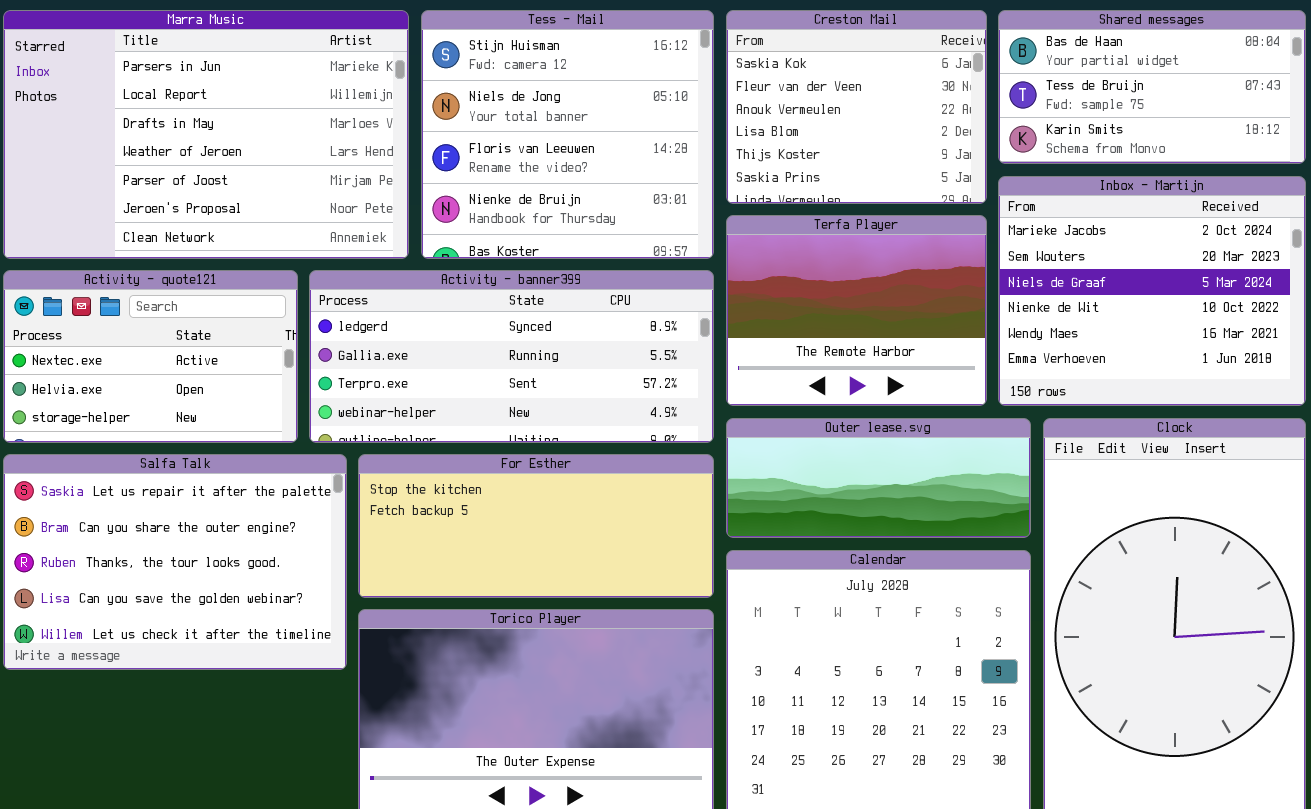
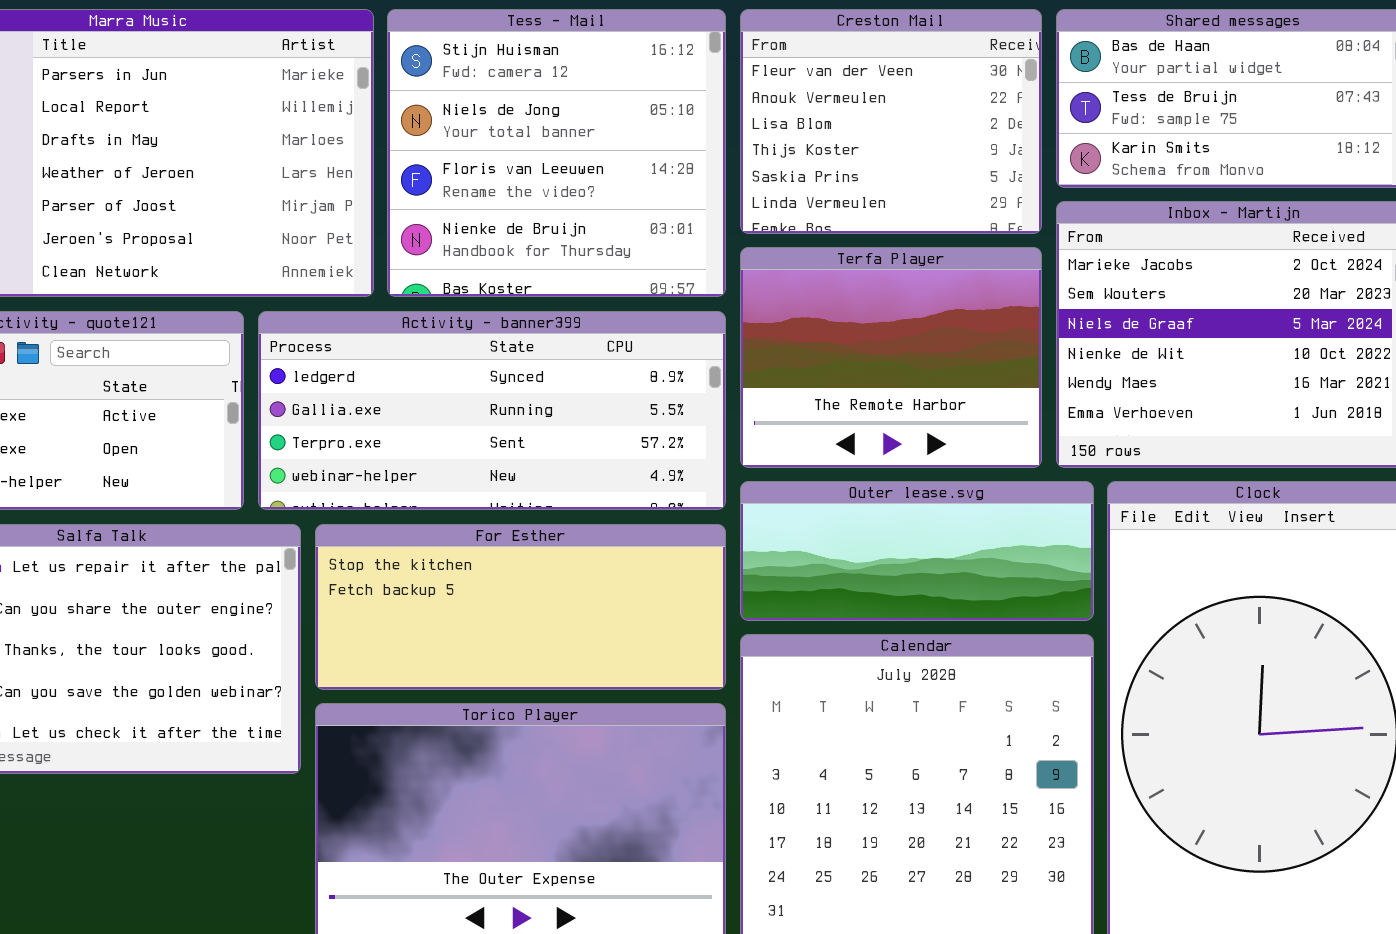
Creston Mail: [726,10,987,204] -> [740,9,1042,234], scrolled down 1 row

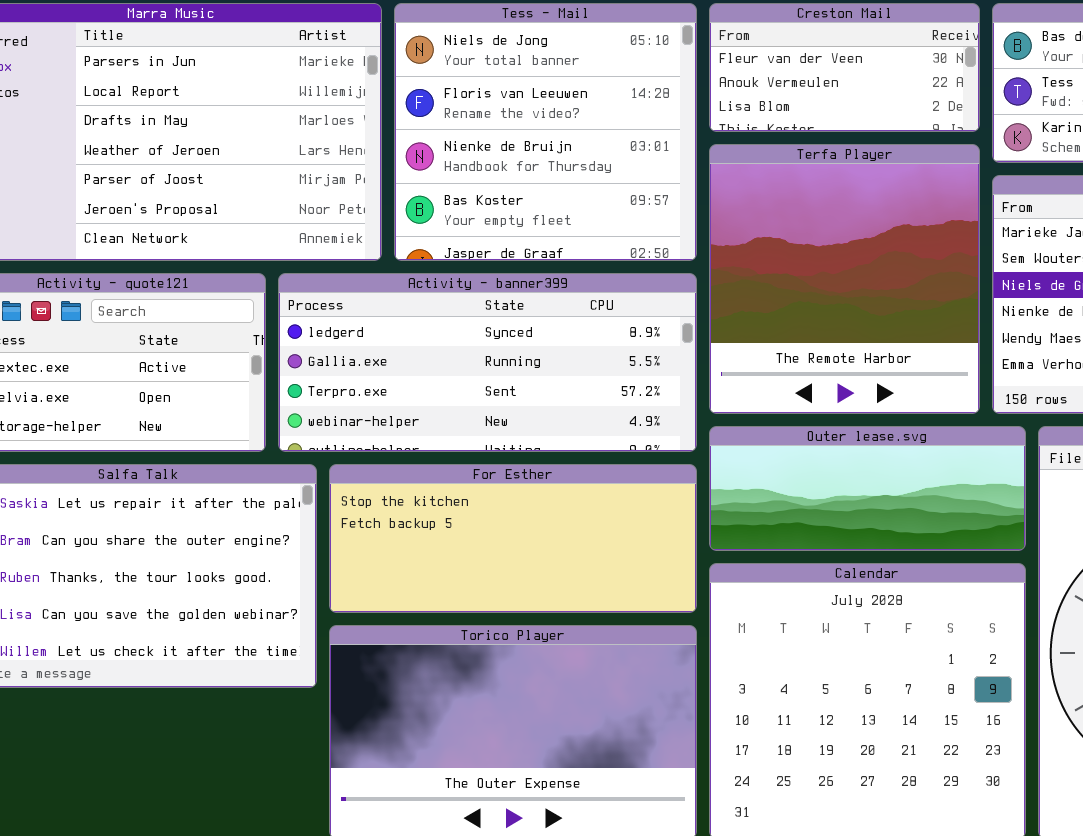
Tess - Mail: [387,9,726,297] -> [394,3,697,261], scrolled down 1 row
Creston Mail: [740,9,1042,234] -> [709,3,980,132], resized
Terfa Player: [740,247,1042,468] -> [709,144,980,414], resized

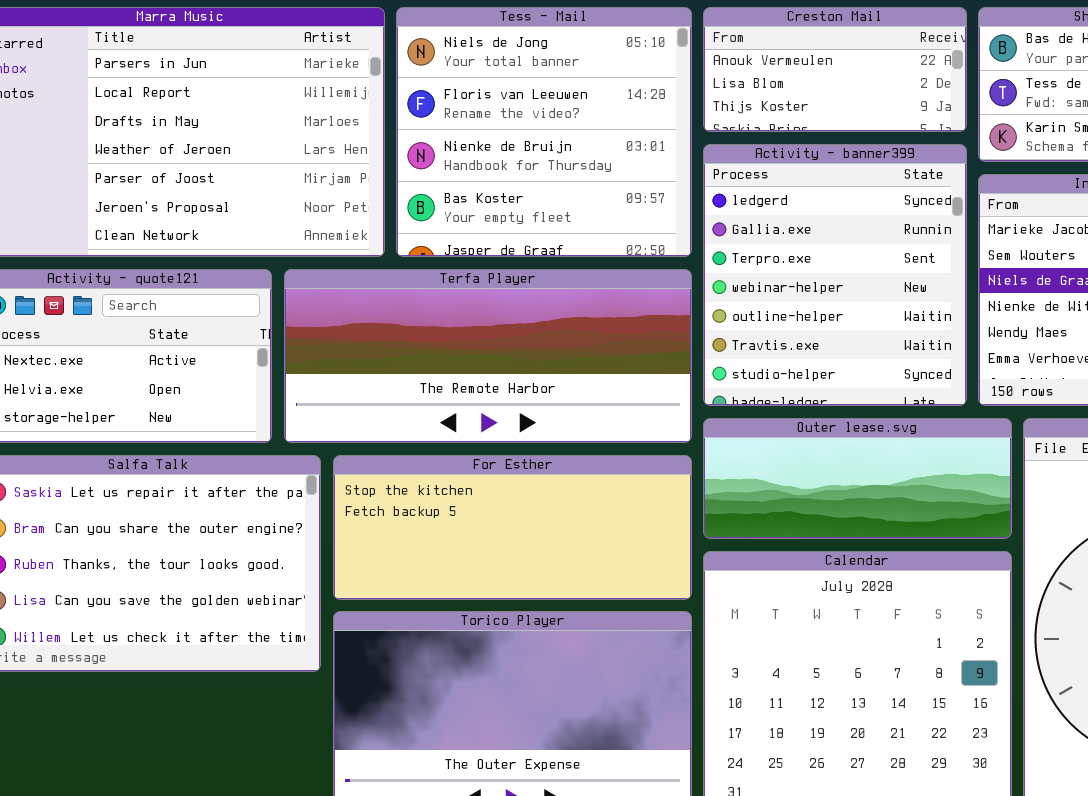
Creston Mail: [709,3,980,132] -> [703,7,967,132], scrolled down 1 row
Terfa Player: [709,144,980,414] -> [284,269,692,443], moved, resized
Activity - banner399: [278,273,697,452] -> [703,144,967,406], moved, resized

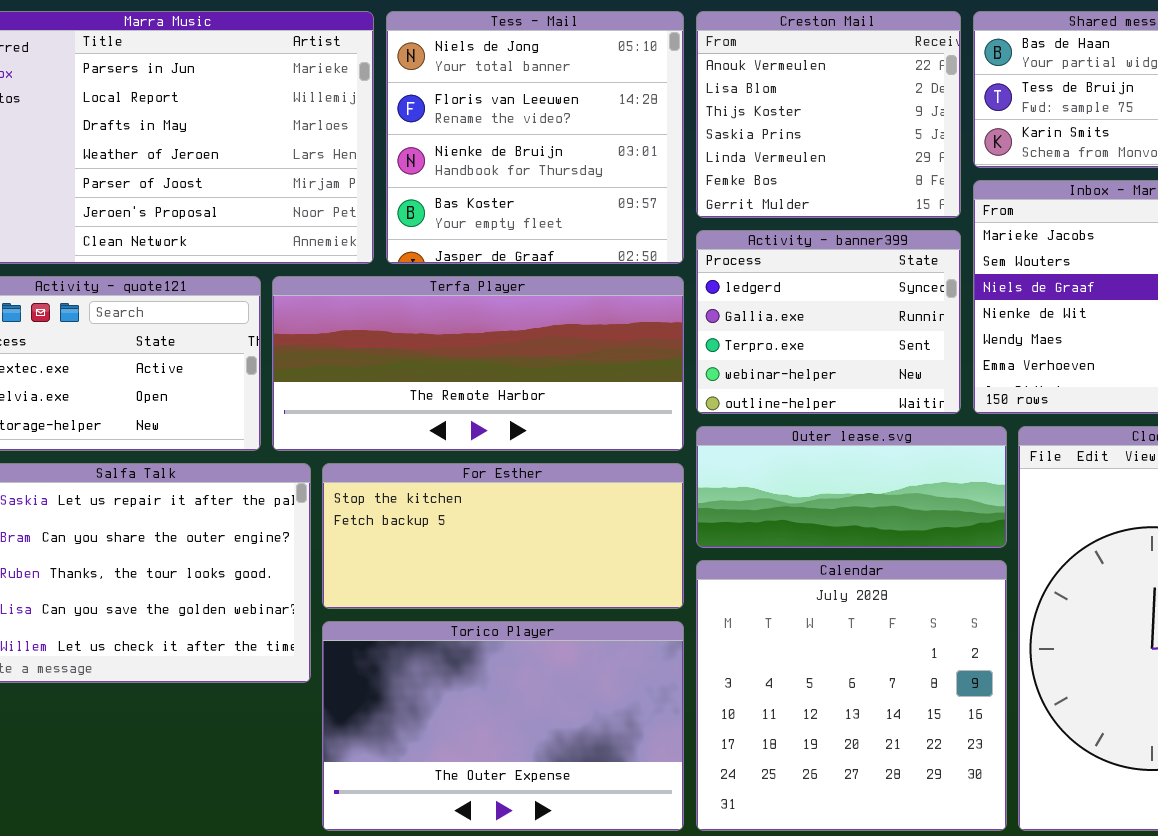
Creston Mail: [703,7,967,132] -> [696,11,961,218], resized
Activity - banner399: [703,144,967,406] -> [696,230,961,414], resized

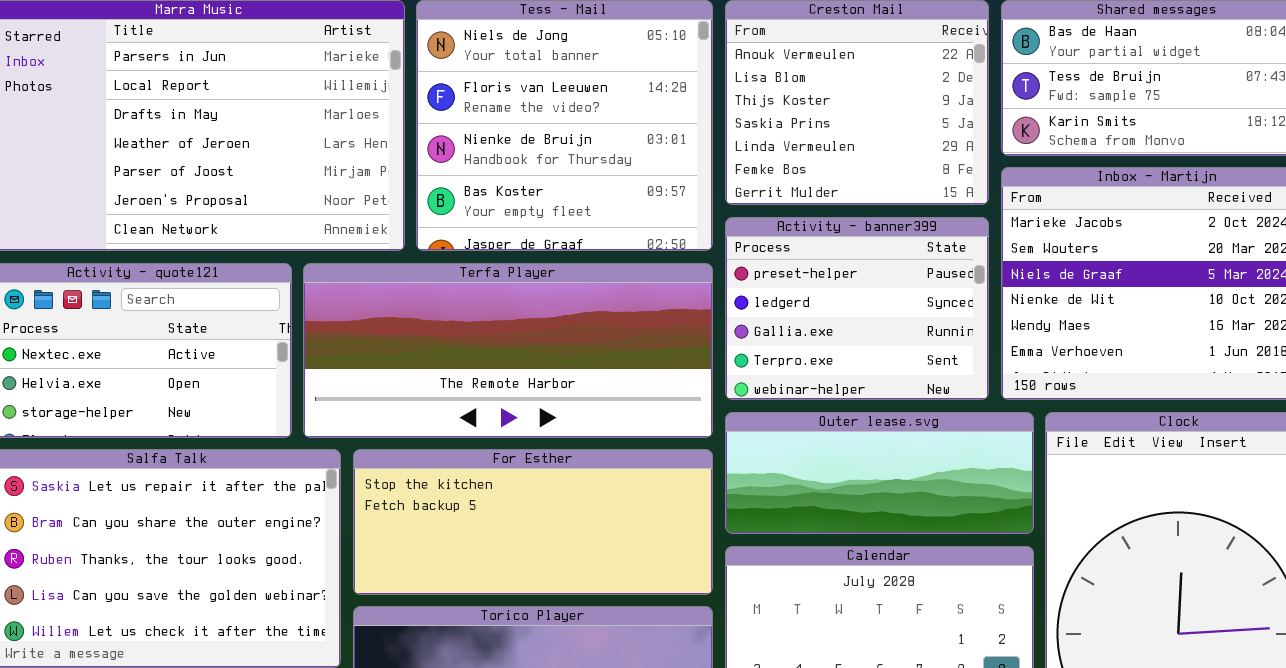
Activity - banner399: [696,230,961,414] -> [725,217,989,400], scrolled up 1 row

